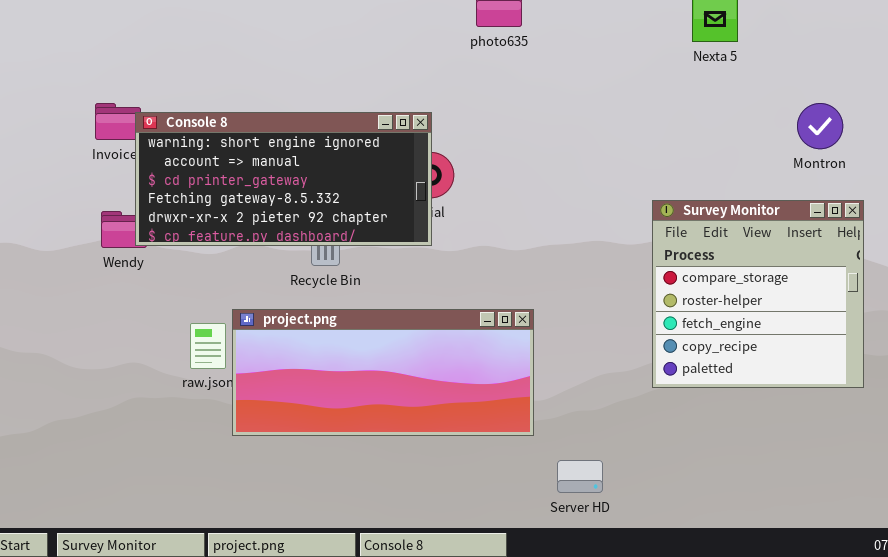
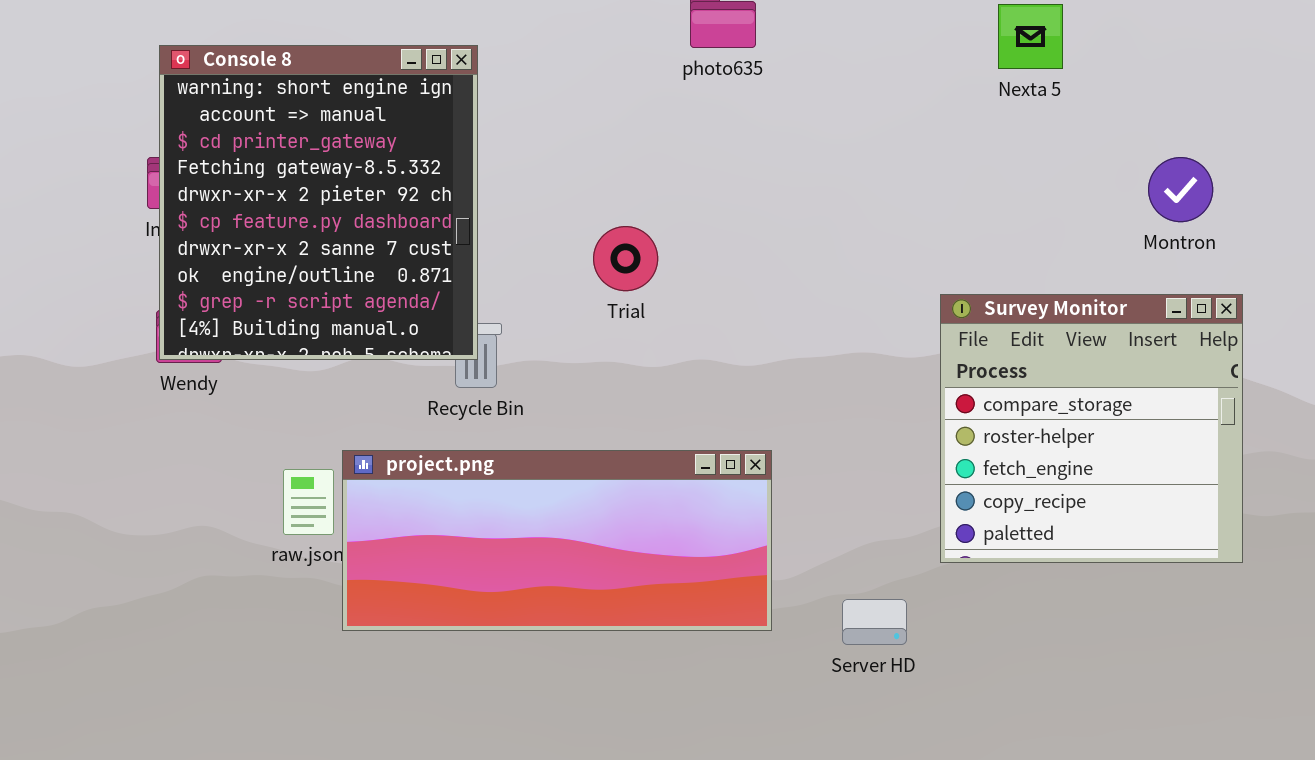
Console 8: [135,112,432,246] -> [159,45,478,360], moved, resized
Server HD: [557,460,603,493] -> [842,599,907,645], moved

